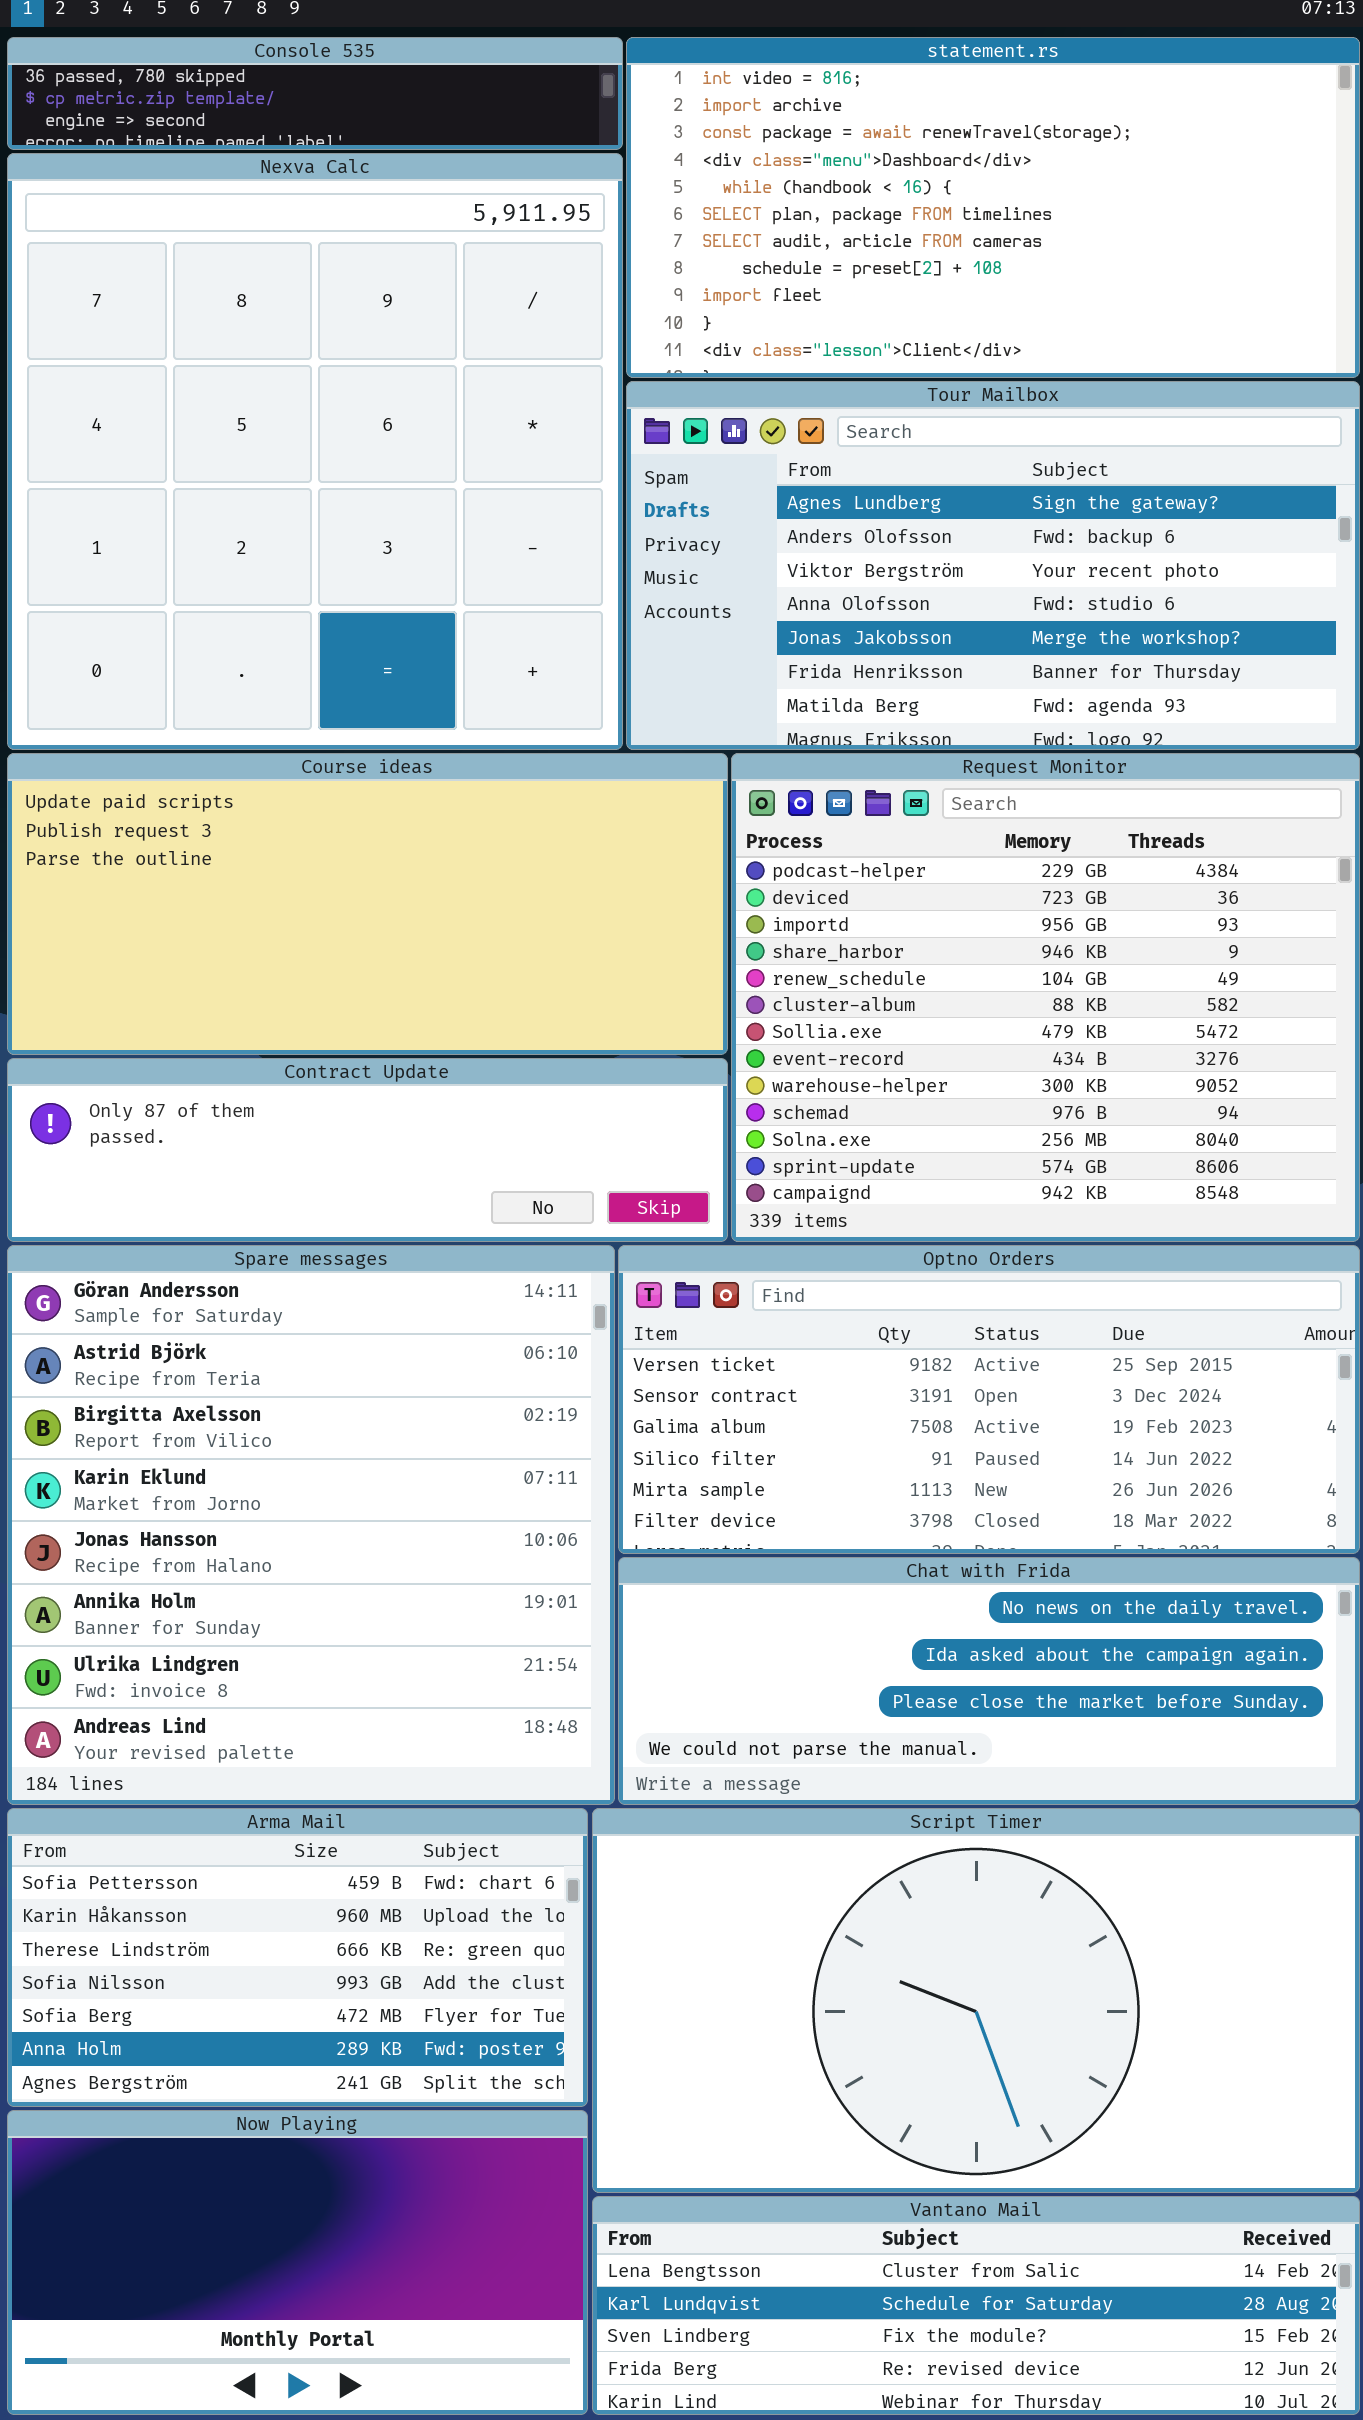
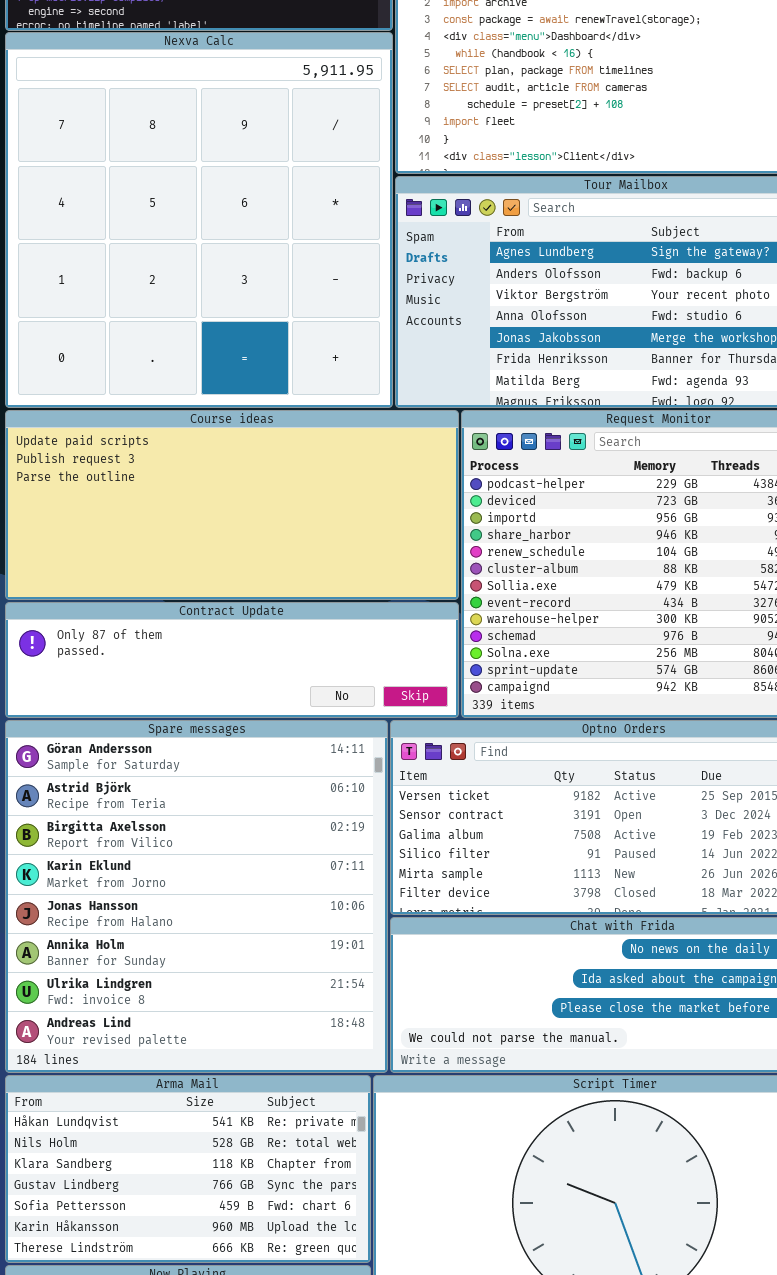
Arma Mail: [7,1808,588,2107] -> [5,1075,371,1263], scrolled up 4 rows

